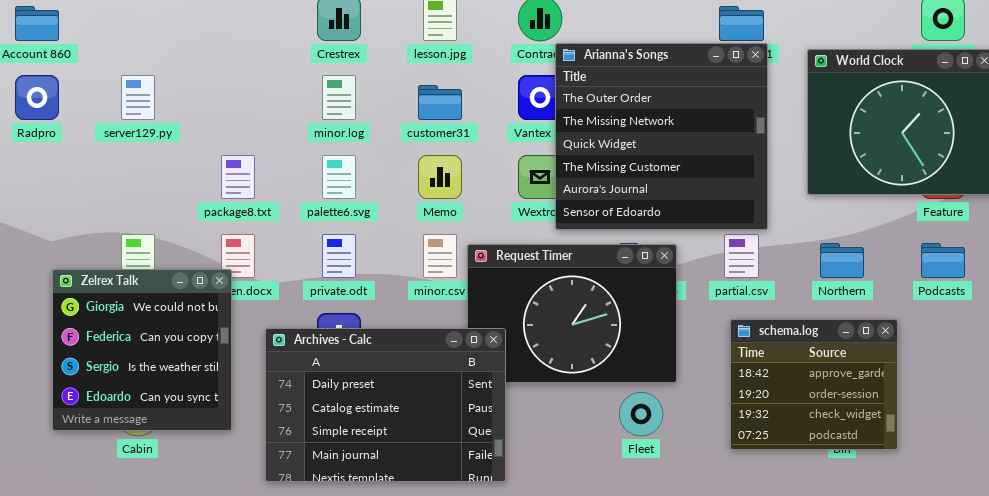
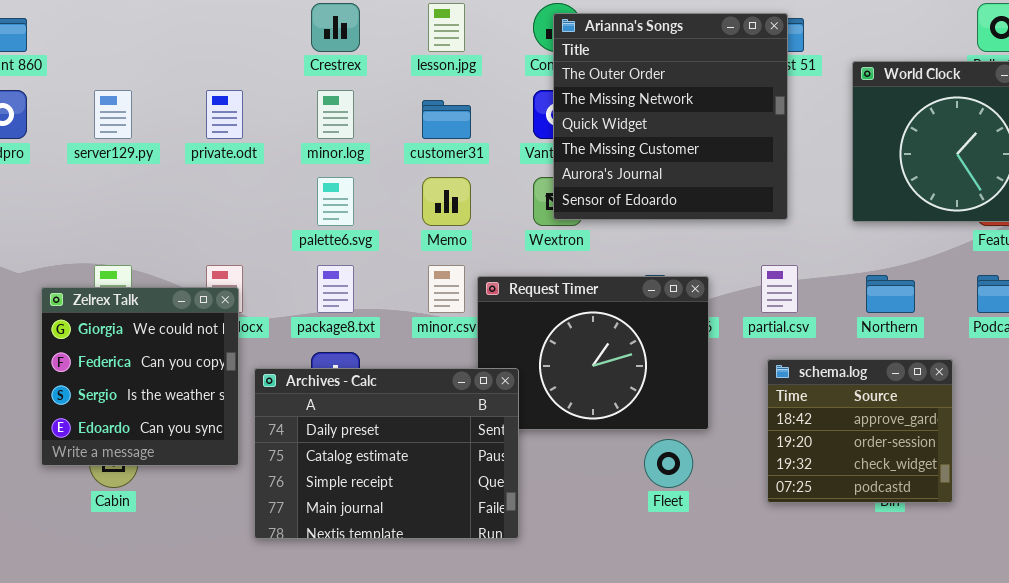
Arianna's Songs: [555,43,768,230] -> [553,13,788,220], moved
package8.txt: [221,155,255,199] -> [317,265,354,313], moved
private.odt: [322,234,356,278] -> [206,90,243,139], moved
Zelrex Talk: [52,269,232,431] -> [41,287,239,466], moved

